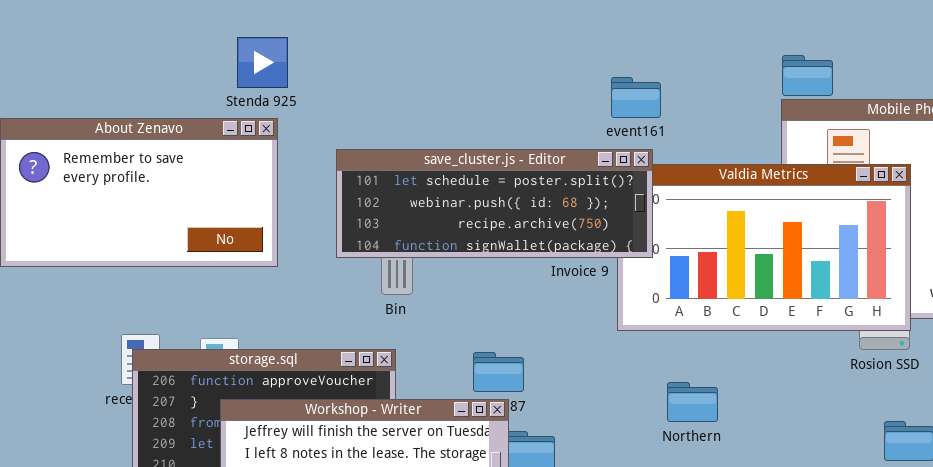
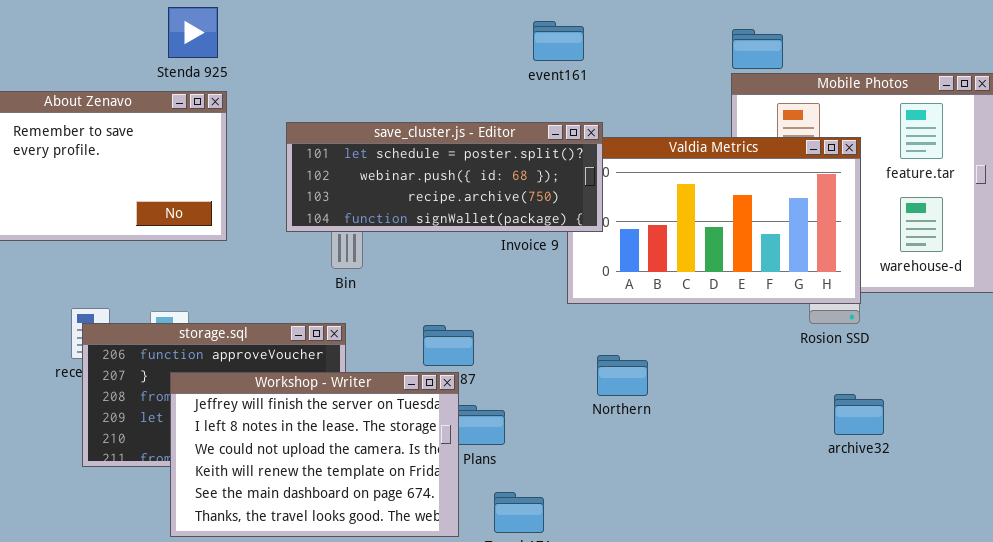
Stenda 925: [237,37,288,88] -> [168,7,218,58], moved
event161: [611,77,661,118] -> [533,21,584,61], moved
Northern: [667,382,718,422] -> [597,355,648,396], moved

